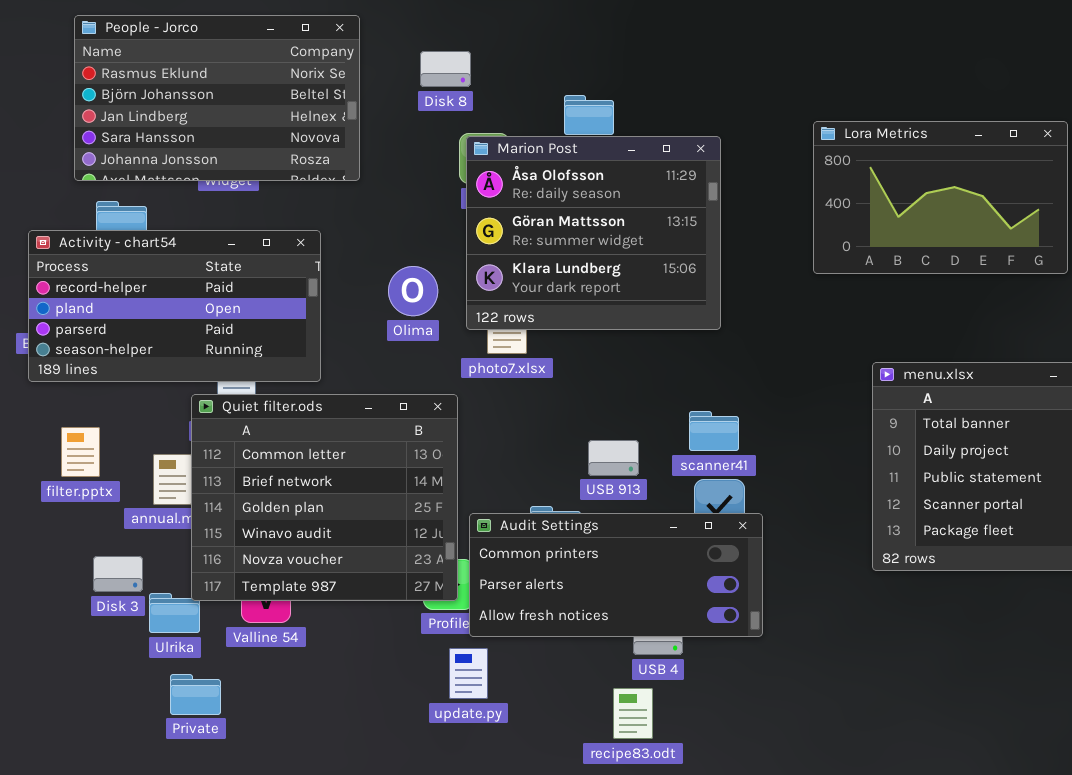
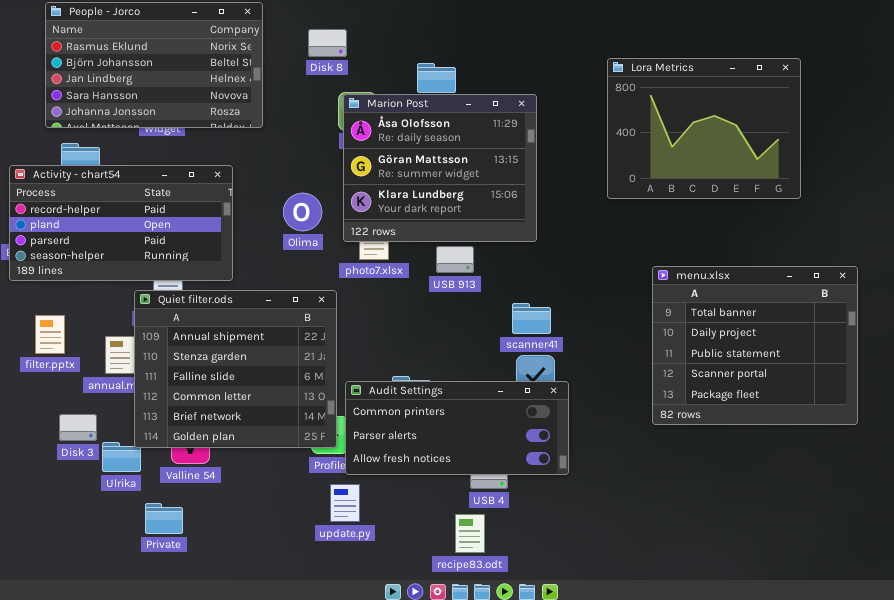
Lora Metrics: [813,121,1068,274] -> [607,58,801,199], resized
Quiet filter.ods: [191,394,458,601] -> [134,290,337,448], scrolled up 3 rows
USB 913: [588,440,639,476] -> [436,246,474,273], moved
Private: [170,674,221,715] -> [145,503,183,534], moved

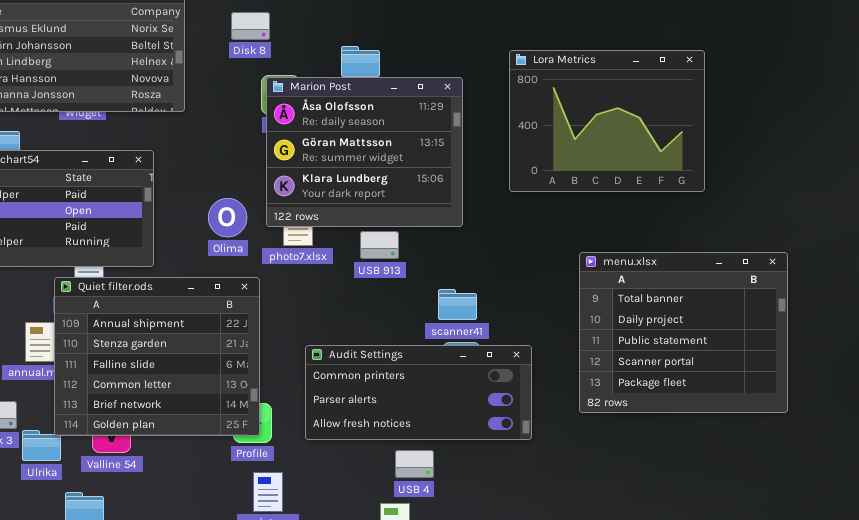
Lora Metrics: [607,58,801,199] -> [509,50,705,192], moved
Olima: [283,193,322,231] -> [208,198,247,237], moved
Audit Settings: [345,381,569,475] -> [305,345,532,440], moved

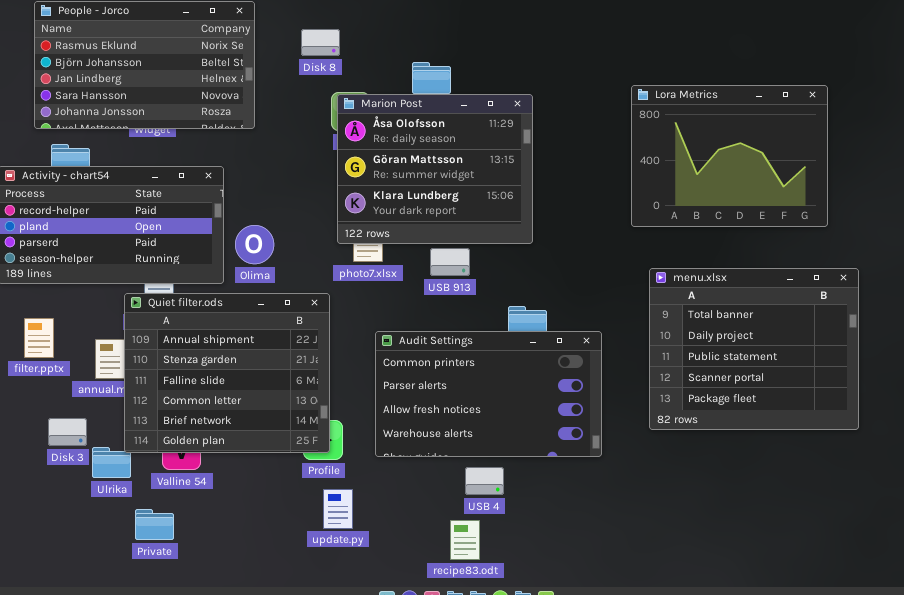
Lora Metrics: [509,50,705,192] -> [631,85,828,227], moved
Olima: [208,198,247,237] -> [235,225,274,264], moved
Audit Settings: [305,345,532,440] -> [375,331,602,457], resized

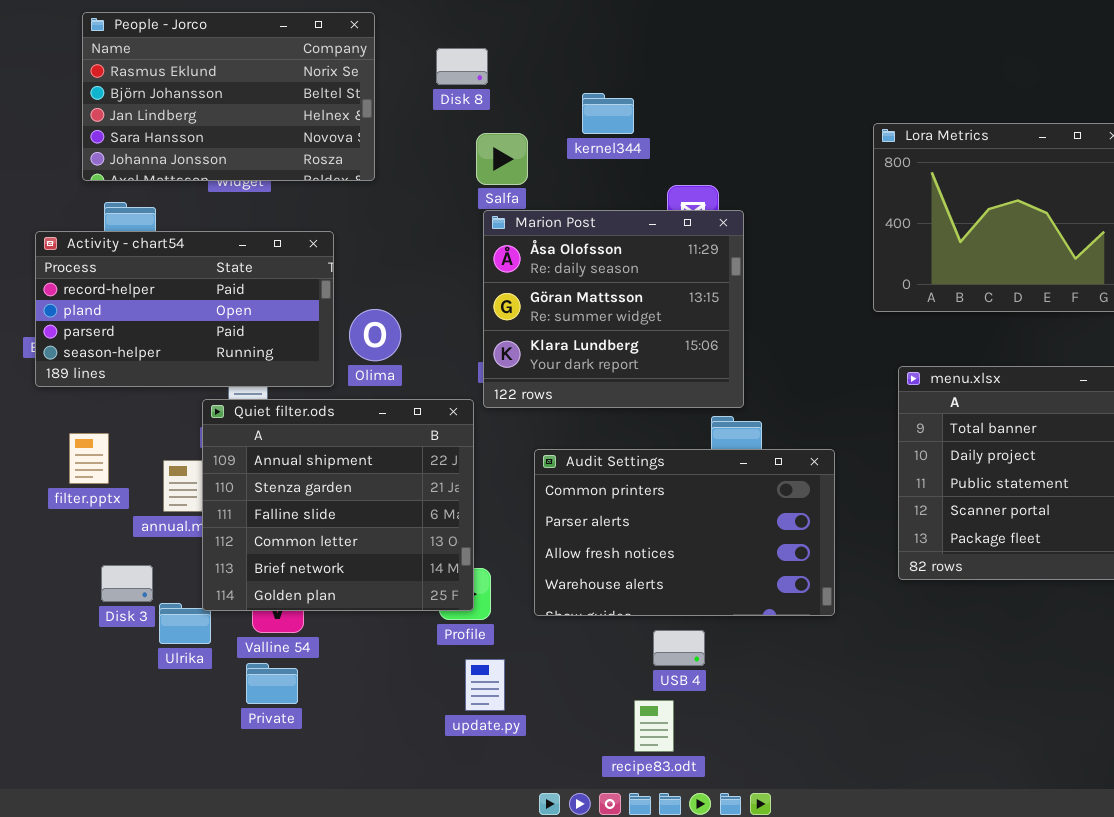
Marion Post: [337,94,533,244] -> [483,210,744,408], moved
Private: [135,509,174,540] -> [246,663,298,704], moved

